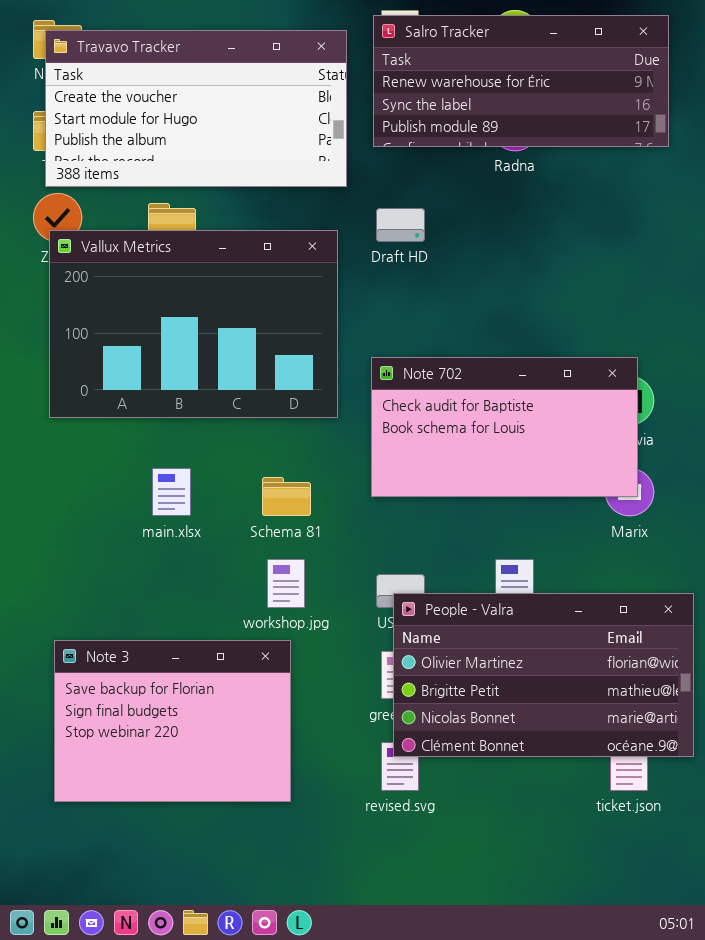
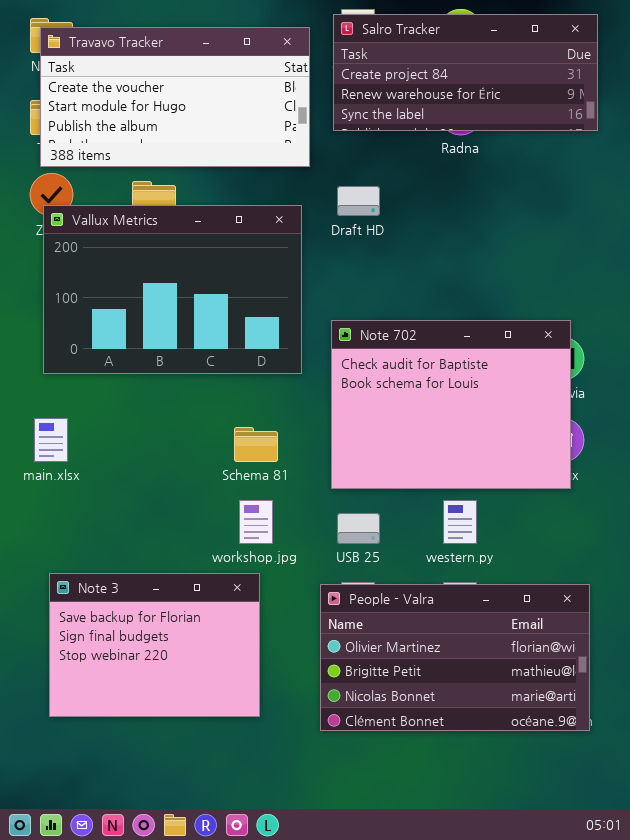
Salro Tracker: [373,15,669,147] -> [333,14,598,131], scrolled up 1 row
Note 702: [371,357,638,497] -> [331,320,571,489], resized
main.xlsx: [152,468,191,516] -> [34,418,68,462], moved
People - Valra: [393,593,694,757] -> [320,584,590,731], moved

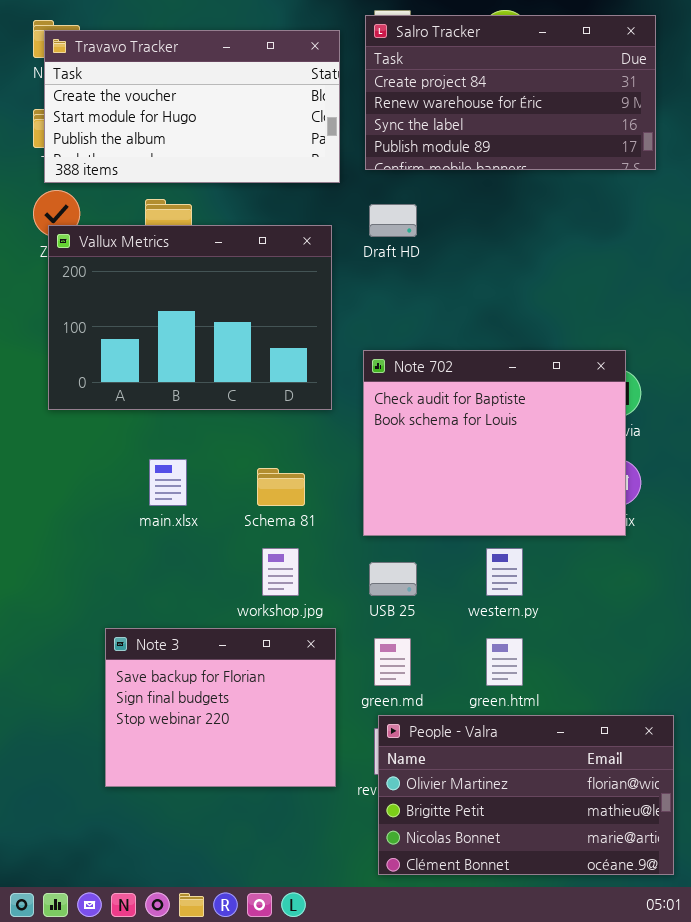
Salro Tracker: [333,14,598,131] -> [365,15,656,170], resized
main.xlsx: [34,418,68,462] -> [149,459,187,506], moved
Note 3: [49,573,260,717] -> [105,628,336,787], moved
People - Valra: [320,584,590,731] -> [378,715,674,875], moved

